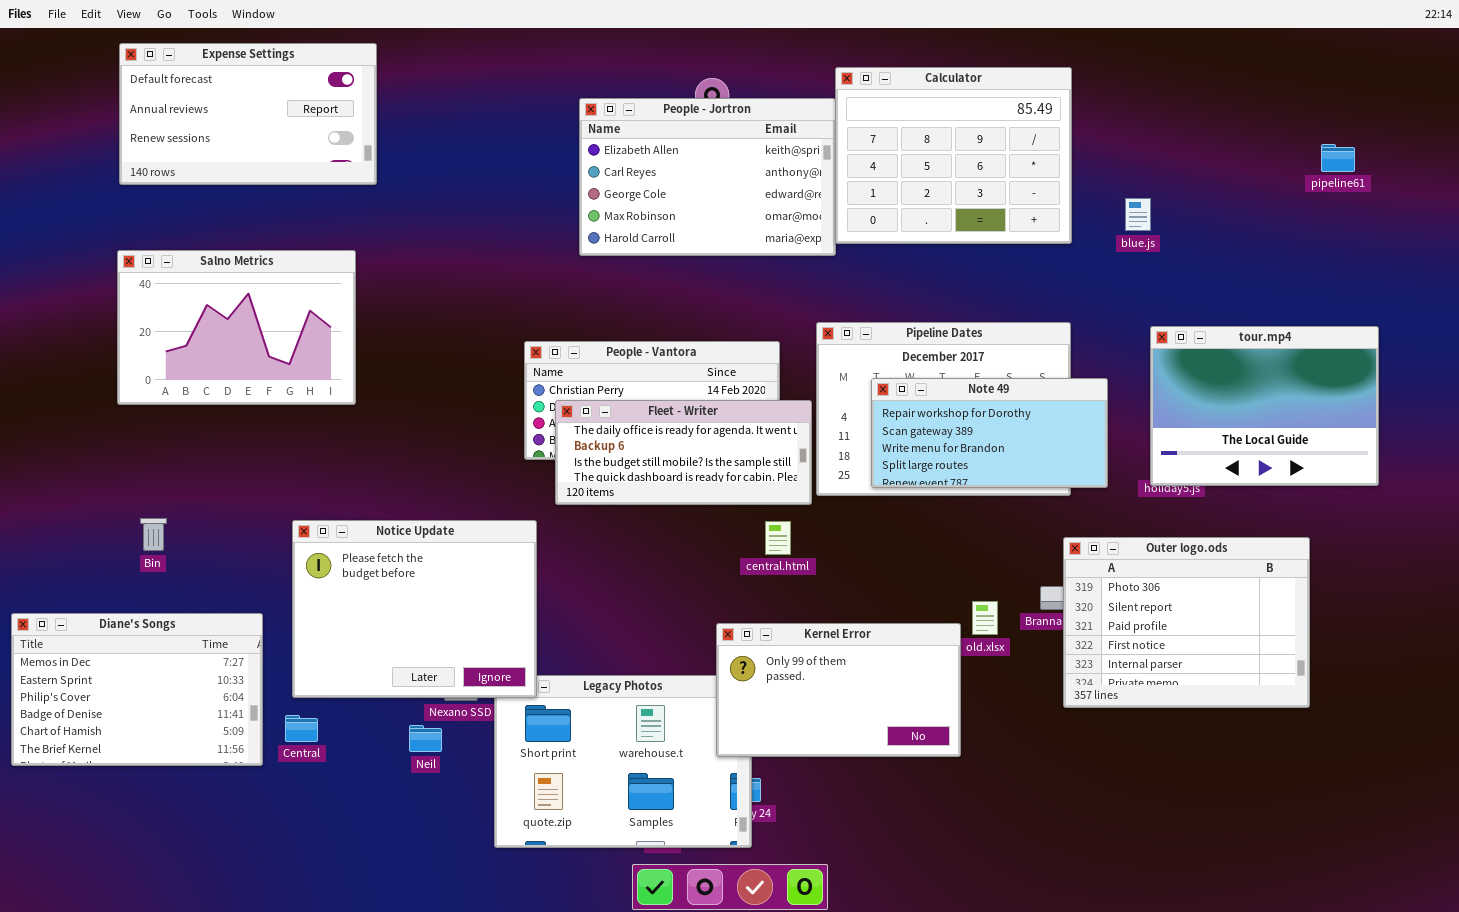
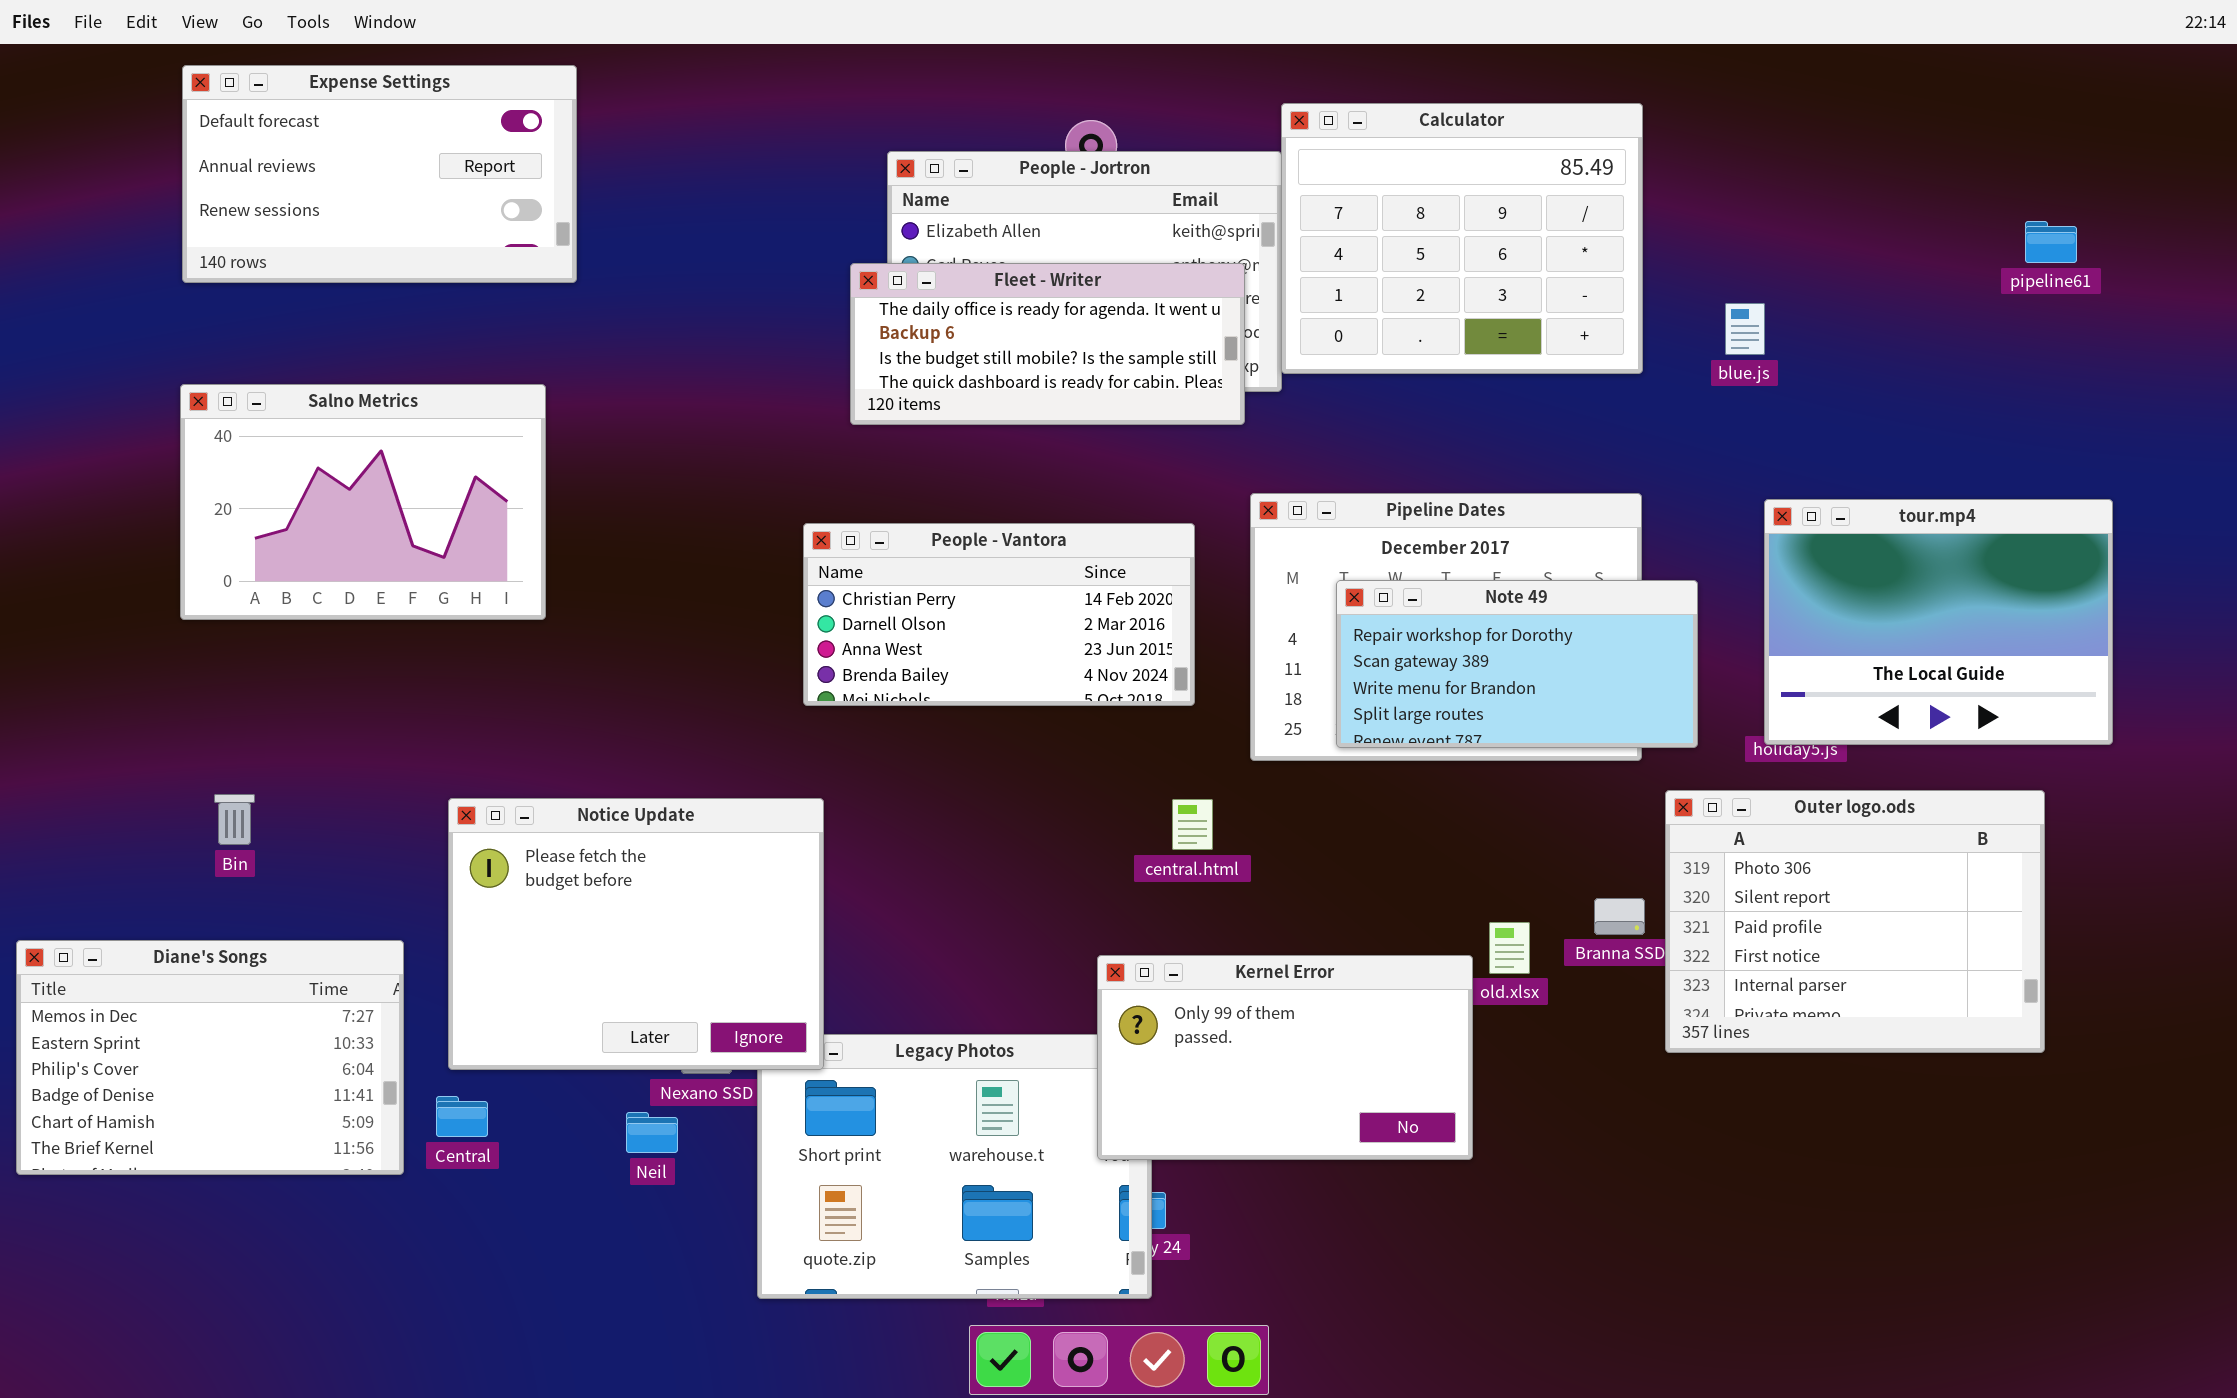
Fleet - Writer: [555,400,812,505] -> [850,263,1245,425], moved
Outer logo.ods: [1063,537,1310,708] -> [1665,790,2045,1053], moved

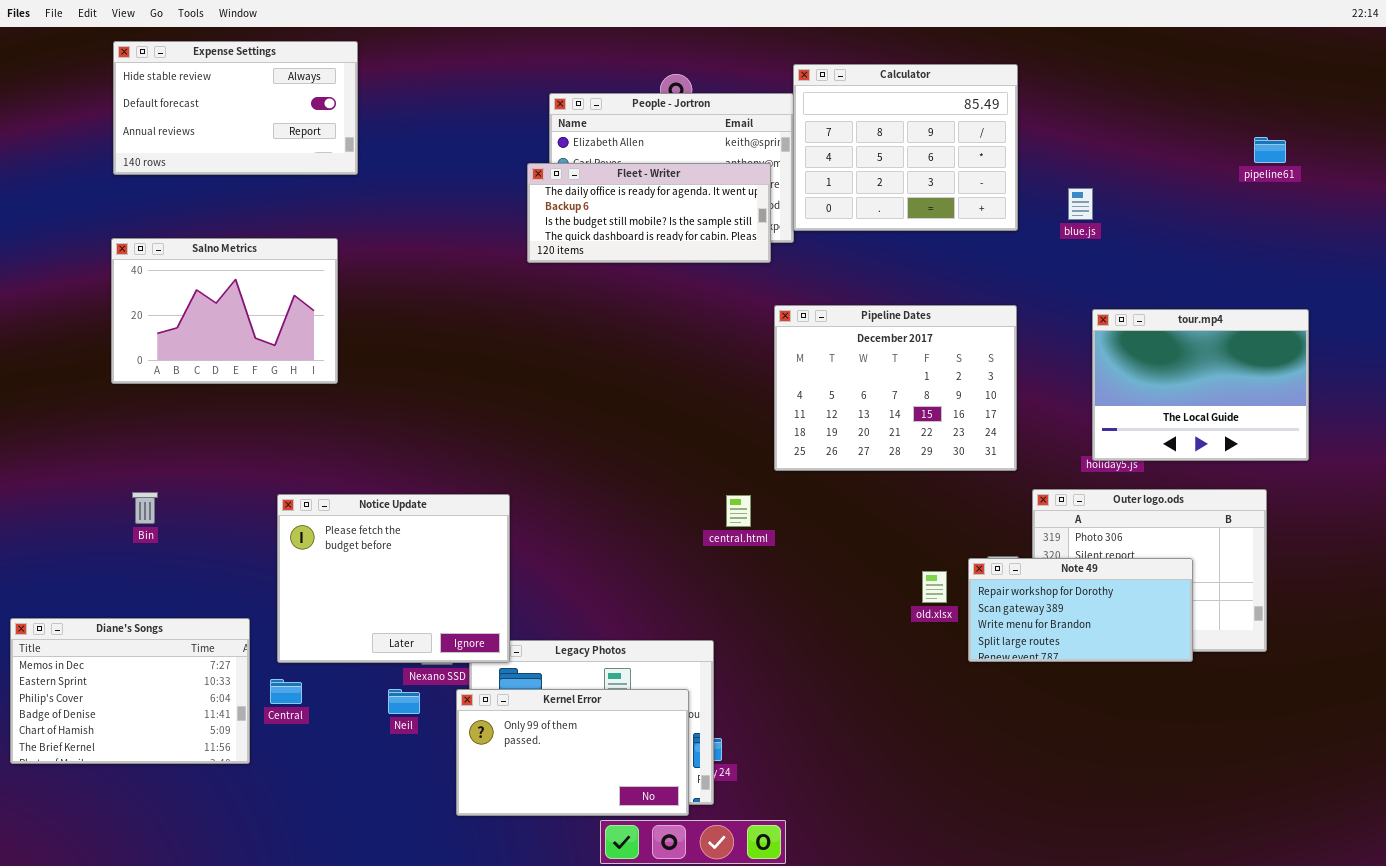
Expense Settings: [182,65,577,283] -> [113,41,358,175], scrolled up 1 row
People - Vantora: [803,523,1195,706] -> none, closed
Note 49: [1336,580,1698,748] -> [968,558,1193,662], moved
Diane's Songs: [16,940,404,1175] -> [10,618,250,764], moved
Kernel Error: [1097,955,1473,1160] -> [456,689,689,816], moved

